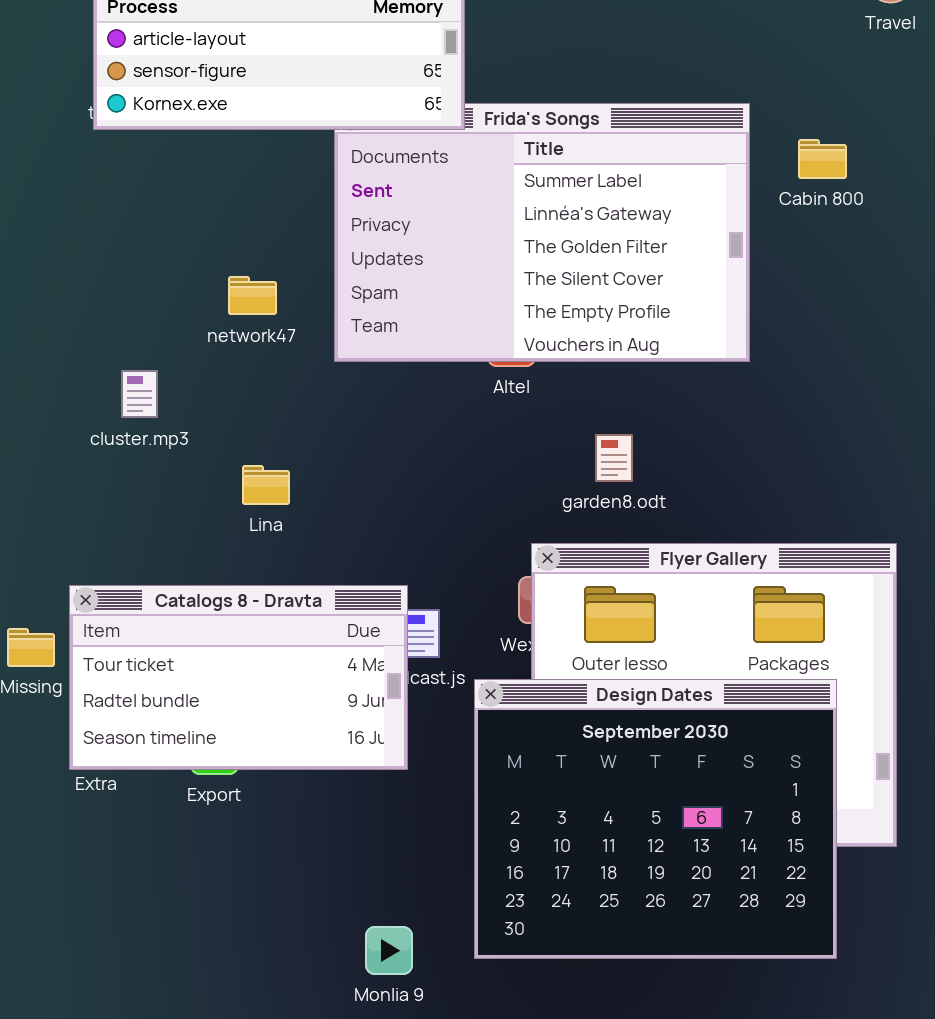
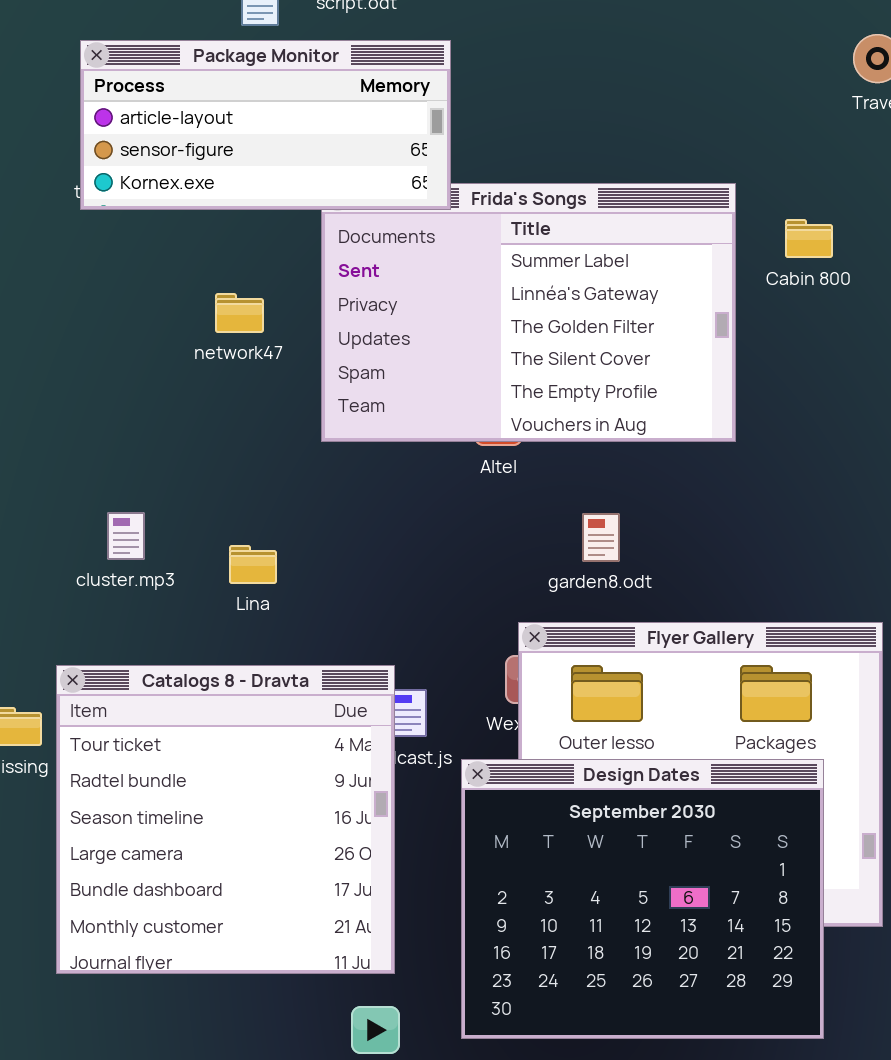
network47: [228,276,277,315] -> [215,293,264,333], moved
cluster.mp3: [121,370,158,418] -> [107,512,145,560], moved
Catalogs 8 - Dravta: [69,585,408,770] -> [56,665,395,974], resized

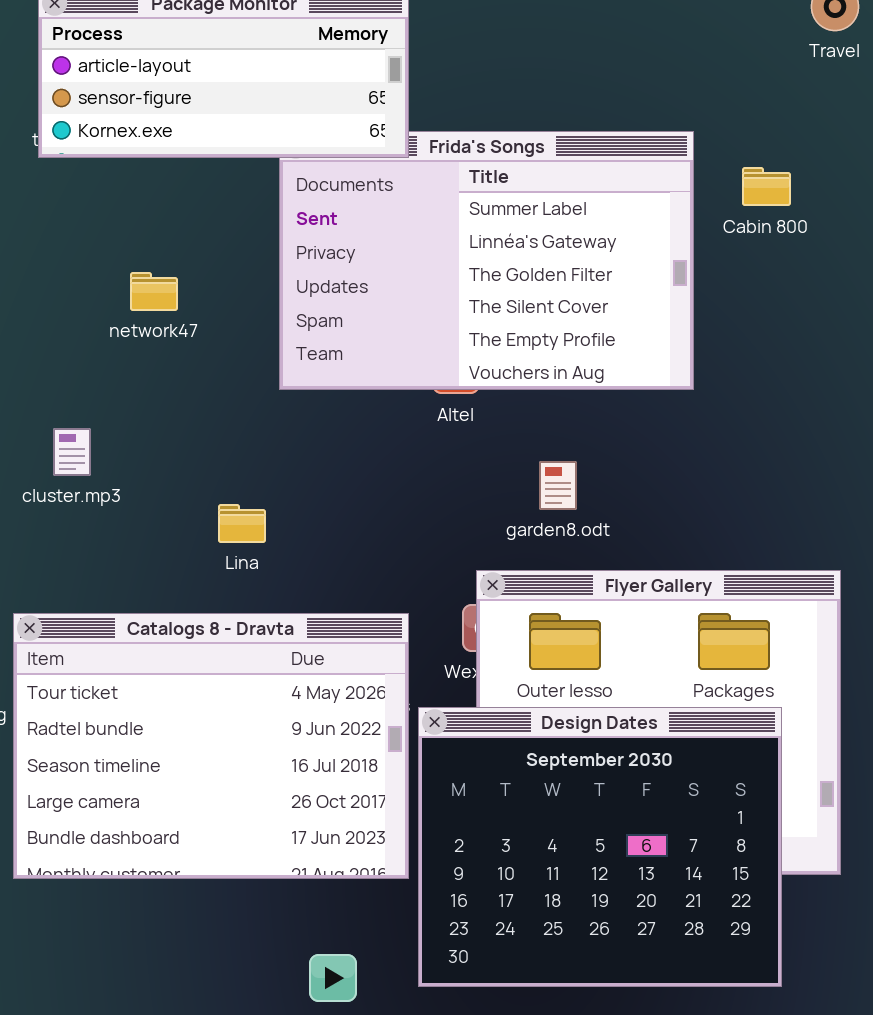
network47: [215,293,264,333] -> [130,272,178,311], moved
cluster.mp3: [107,512,145,560] -> [53,428,91,476], moved
Lina: [229,545,277,584] -> [218,504,266,543], moved
Catalogs 8 - Dravta: [56,665,395,974] -> [13,613,409,879], resized

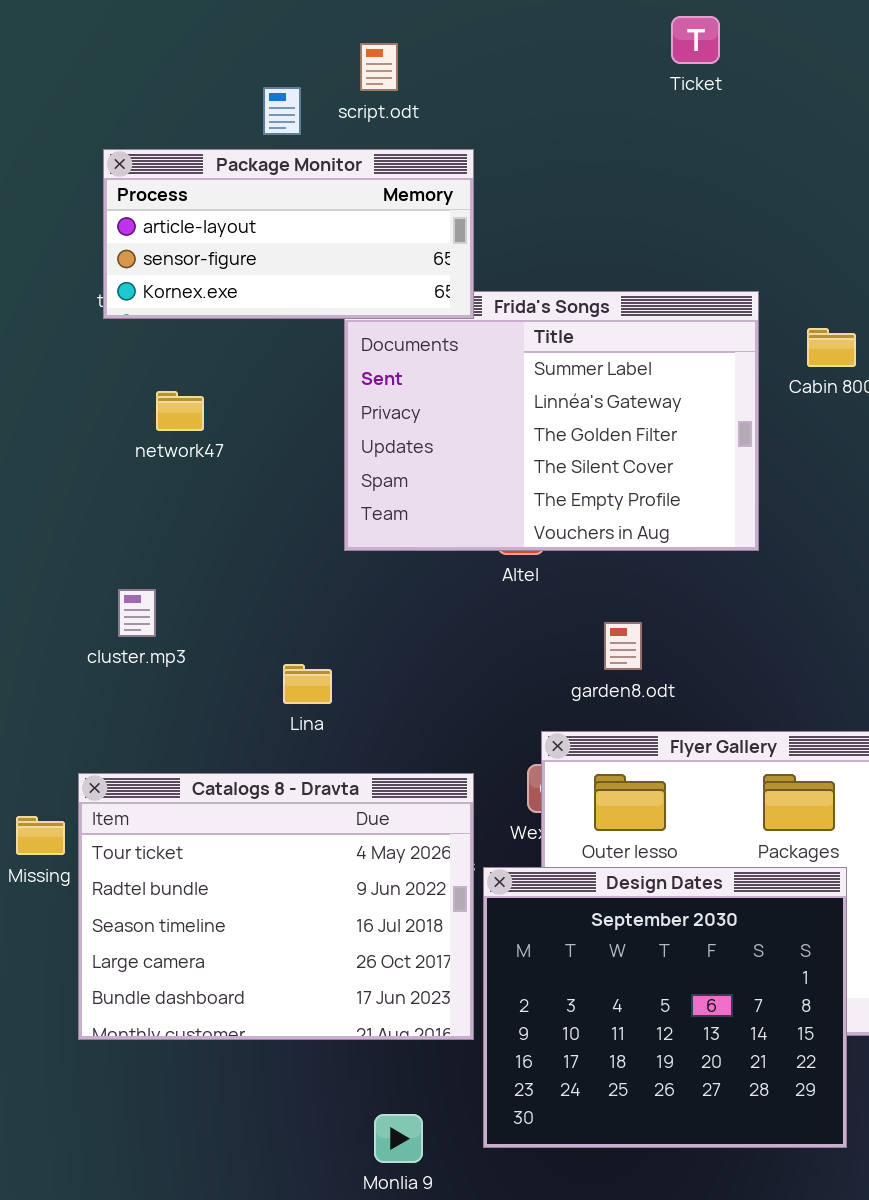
network47: [130,272,178,311] -> [156,391,204,431], moved

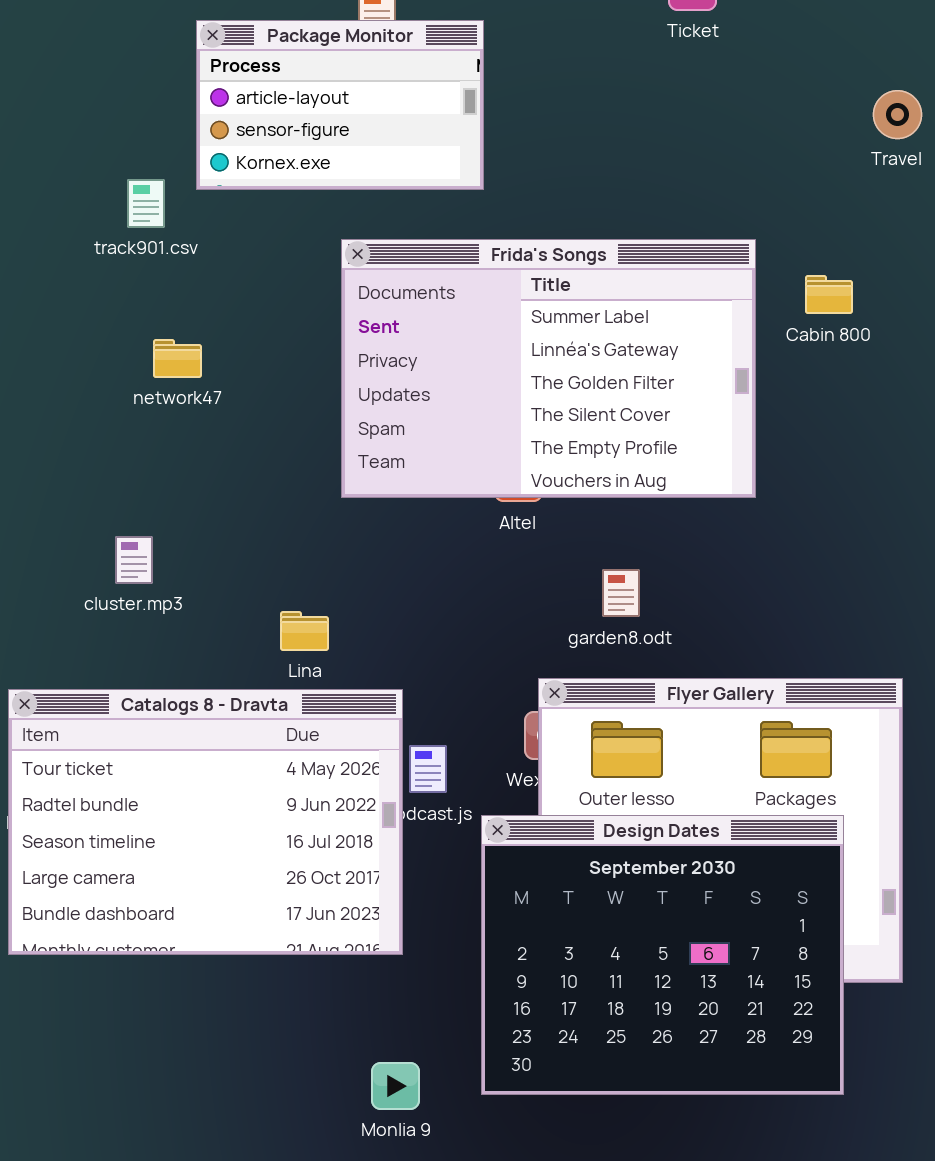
Package Monitor: [103,149,474,319] -> [196,20,484,190], moved, resized
Catalogs 8 - Dravta: [78,773,474,1040] -> [8,689,403,955], moved

